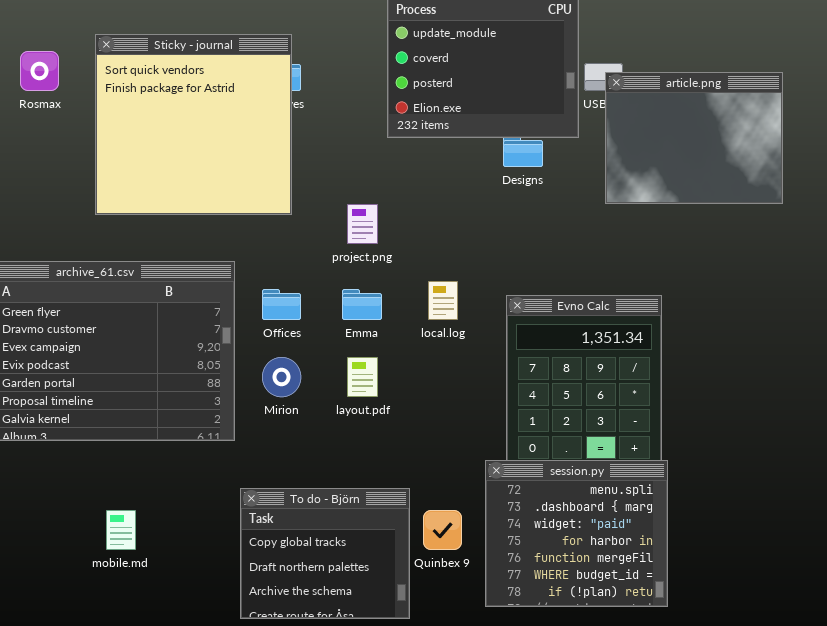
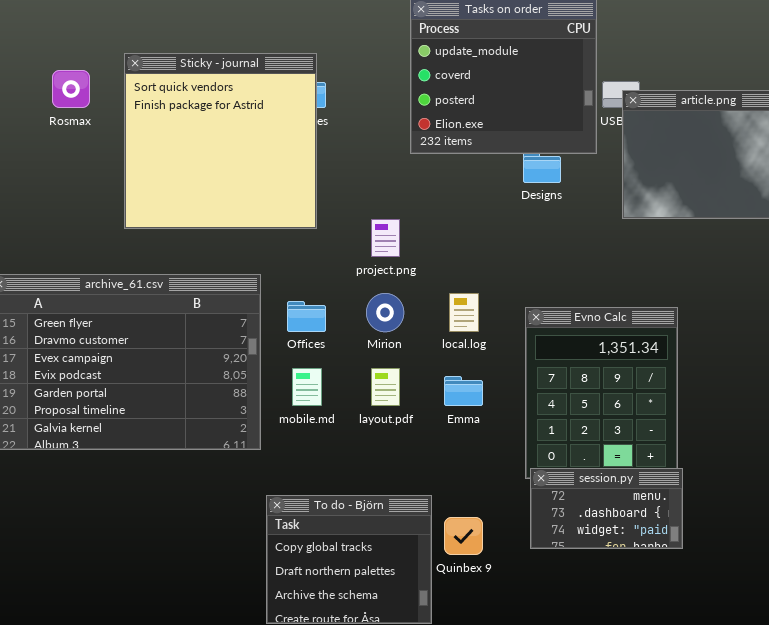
Emma: [342,289,382,320] -> [444,376,483,406], moved
Mirion: [262,357,301,397] -> [366,293,404,332], moved
session.py: [485,460,668,607] -> [530,468,683,549], resized
mobile.md: [106,510,136,550] -> [292,368,322,406], moved

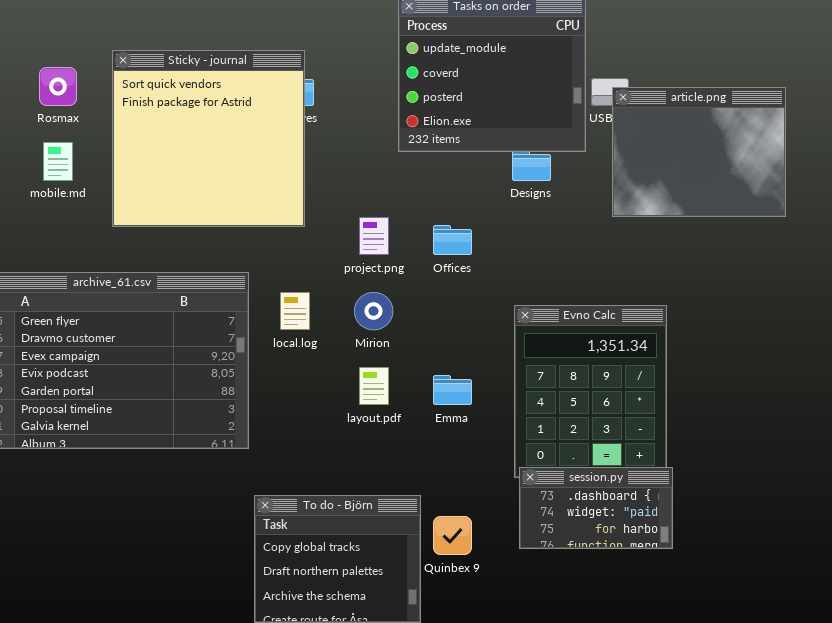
local.log: [449,293,479,332] -> [280,292,310,330], moved
Offices: [287,301,326,332] -> [433,225,472,255], moved
mobile.md: [292,368,322,406] -> [43,142,73,181], moved
session.py: [530,468,683,549] -> [519,467,673,549], scrolled down 1 row

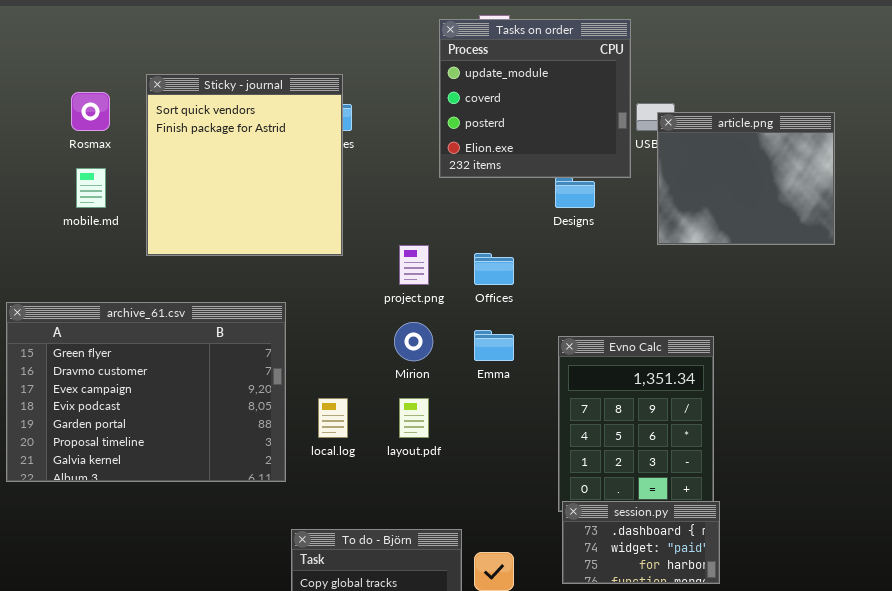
local.log: [280,292,310,330] -> [318,398,348,438], moved
Emma: [433,375,472,405] -> [474,330,514,361], moved

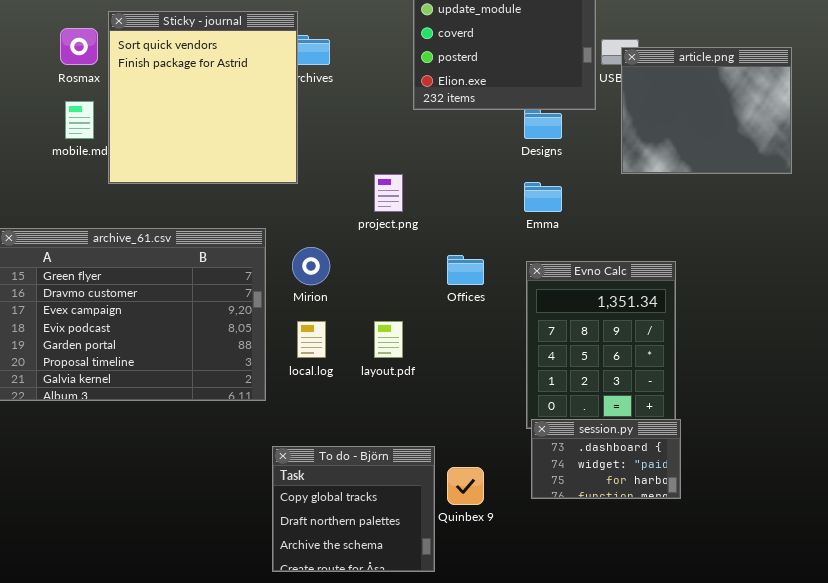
Sticky - journal: [146,74,343,256] -> [108,11,298,184], moved
Offices: [474,253,514,285] -> [447,255,484,285], moved
Mirion: [394,322,433,361] -> [292,247,330,285], moved
Emma: [474,330,514,361] -> [524,182,562,212], moved

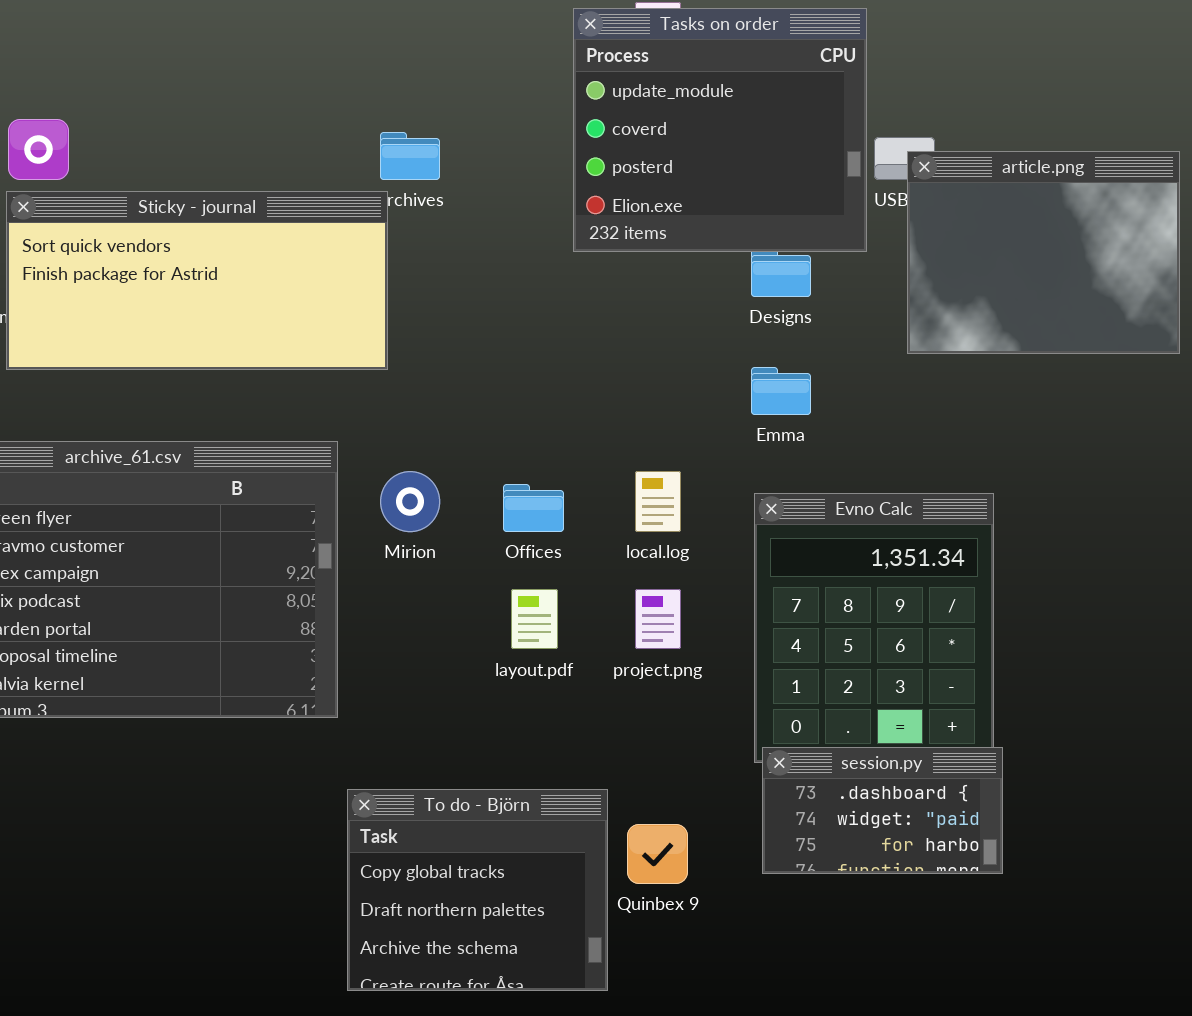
Sticky - journal: [108,11,298,184] -> [6,191,388,370], resized
project.png: [374,174,403,212] -> [635,589,681,649], moved
Offices: [447,255,484,285] -> [503,484,564,532], moved
local.log: [297,321,326,358] -> [635,471,681,532], moved

